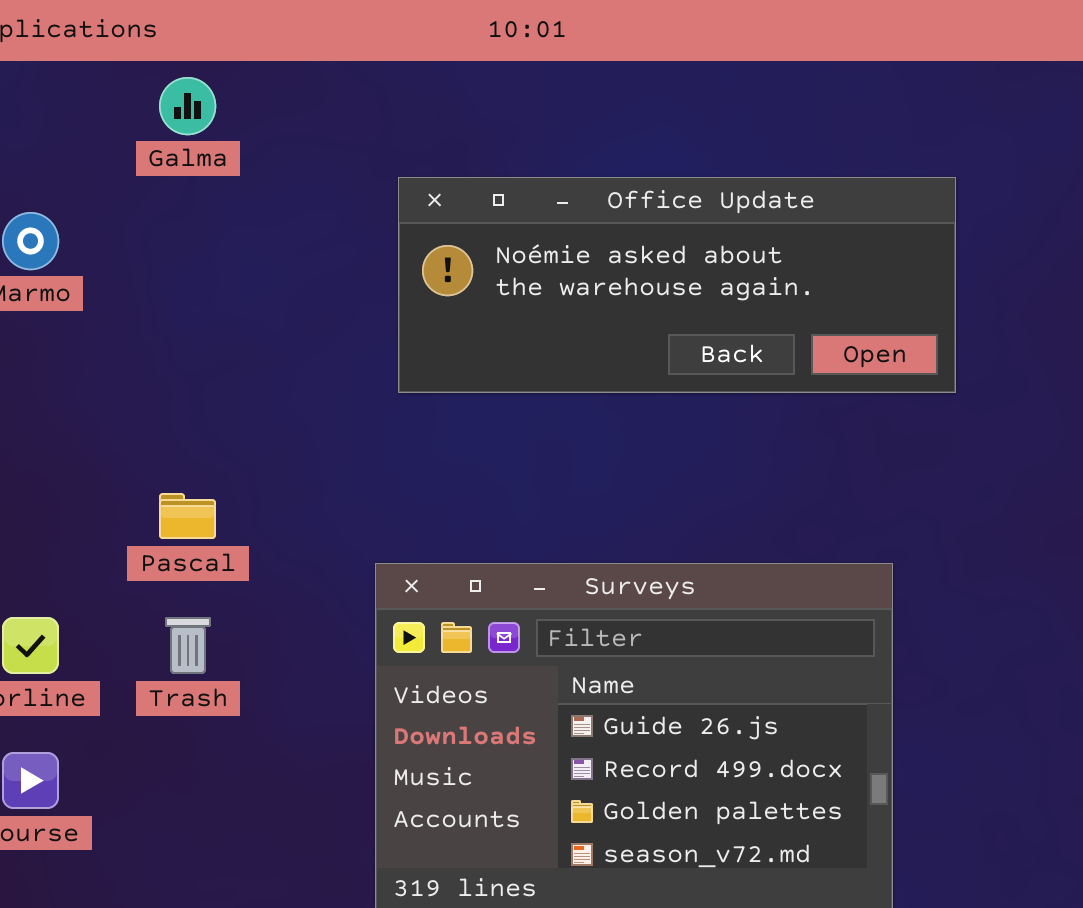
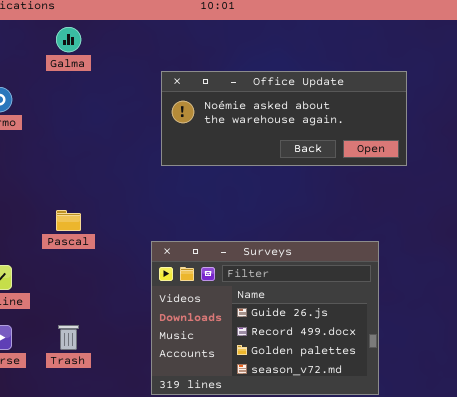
Trash: [165,617,211,674] -> [58,325,79,350], moved

